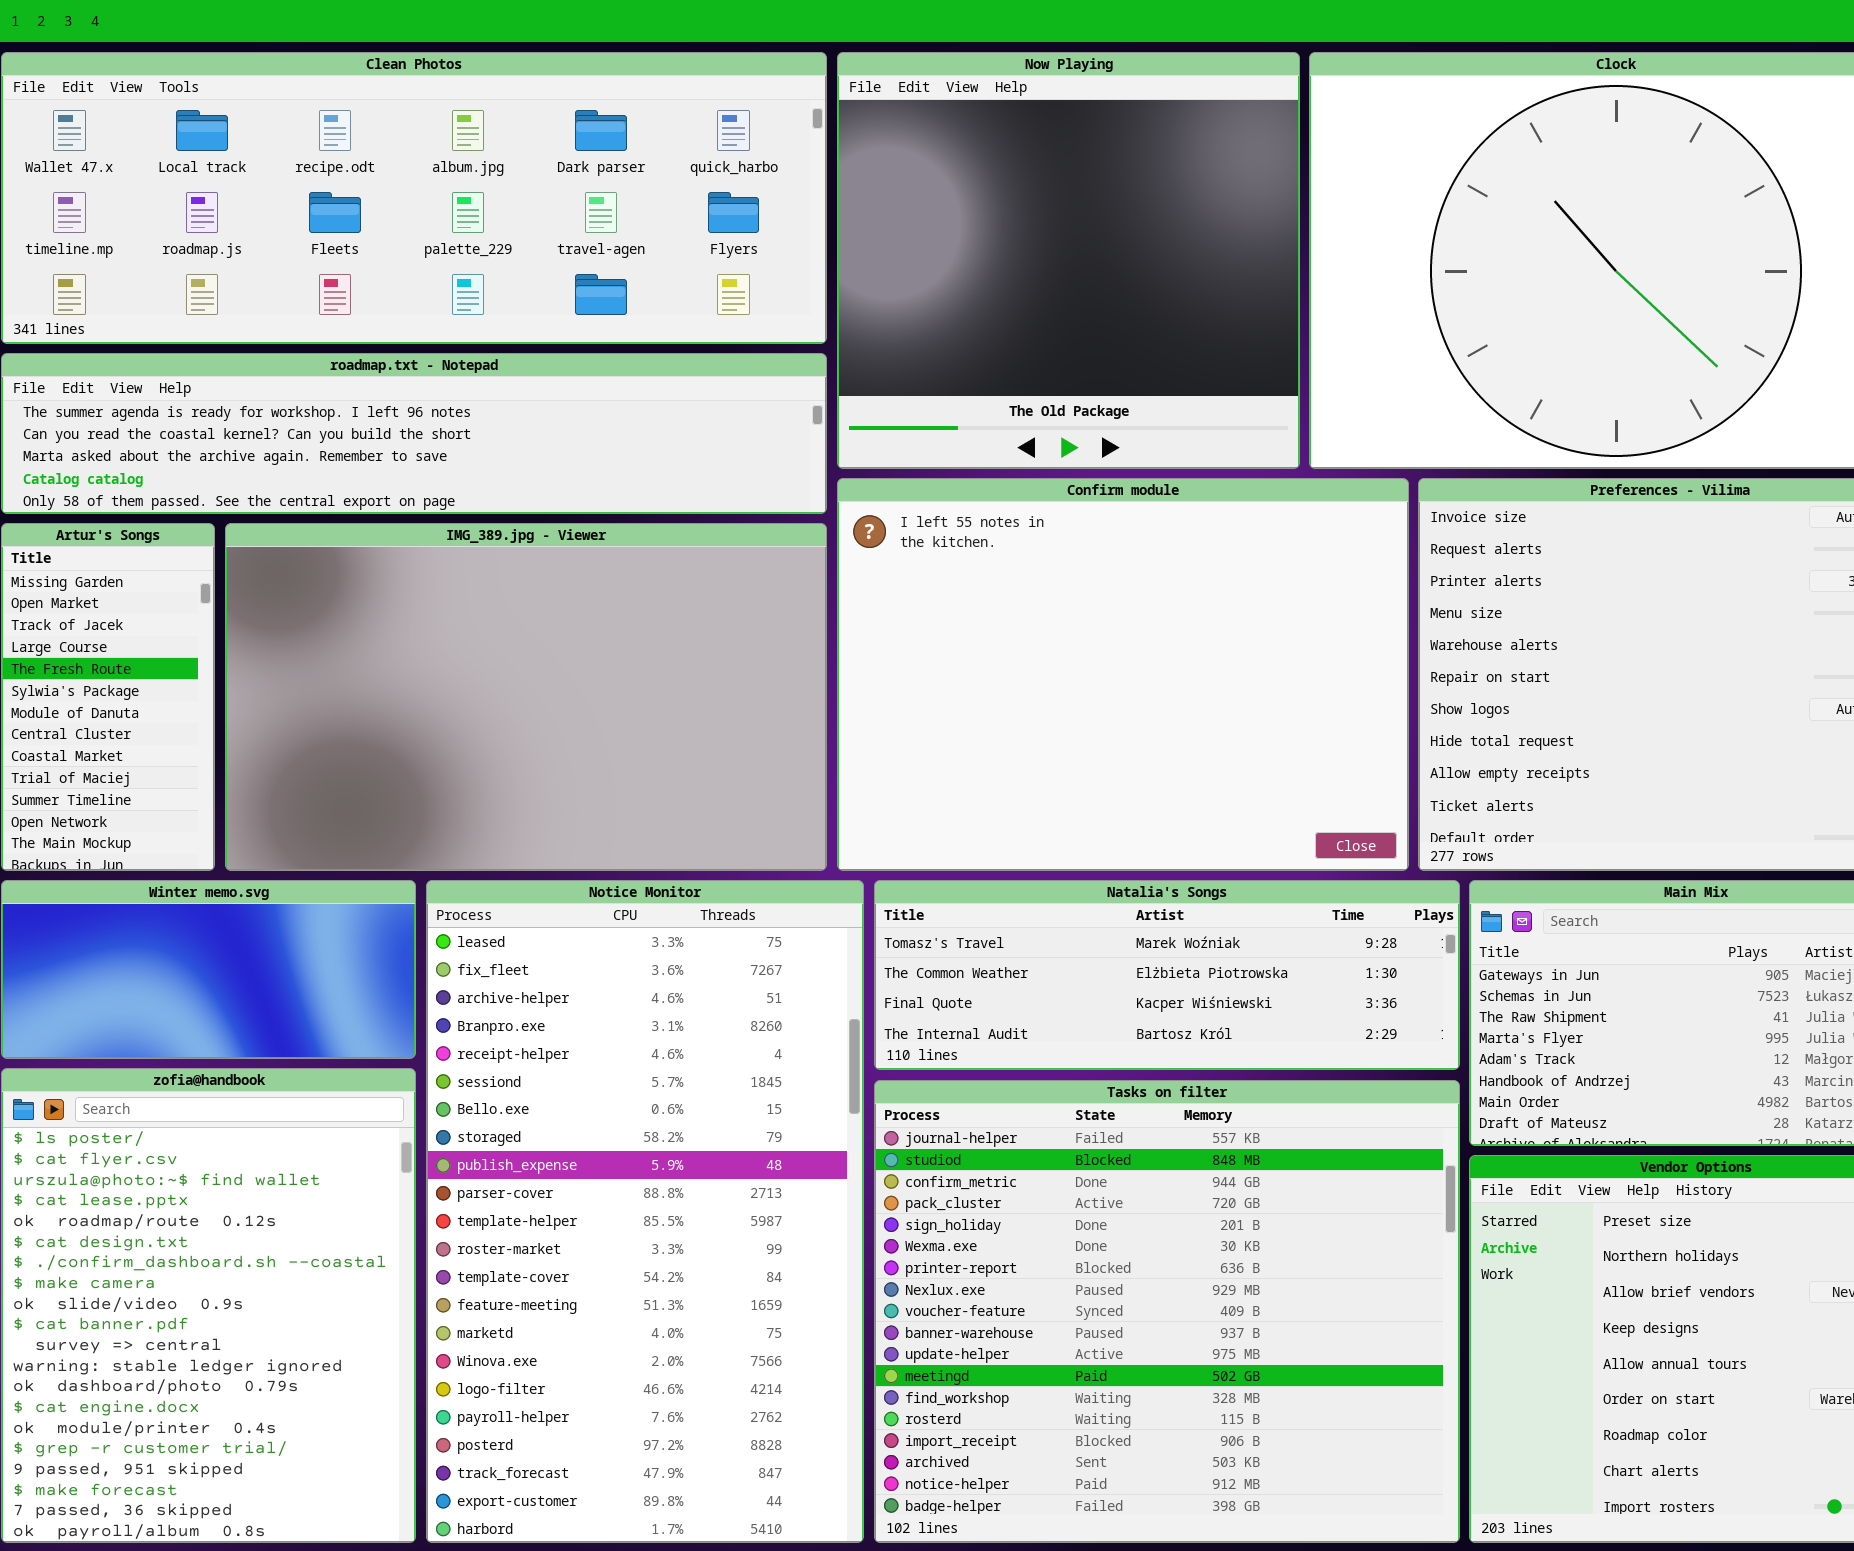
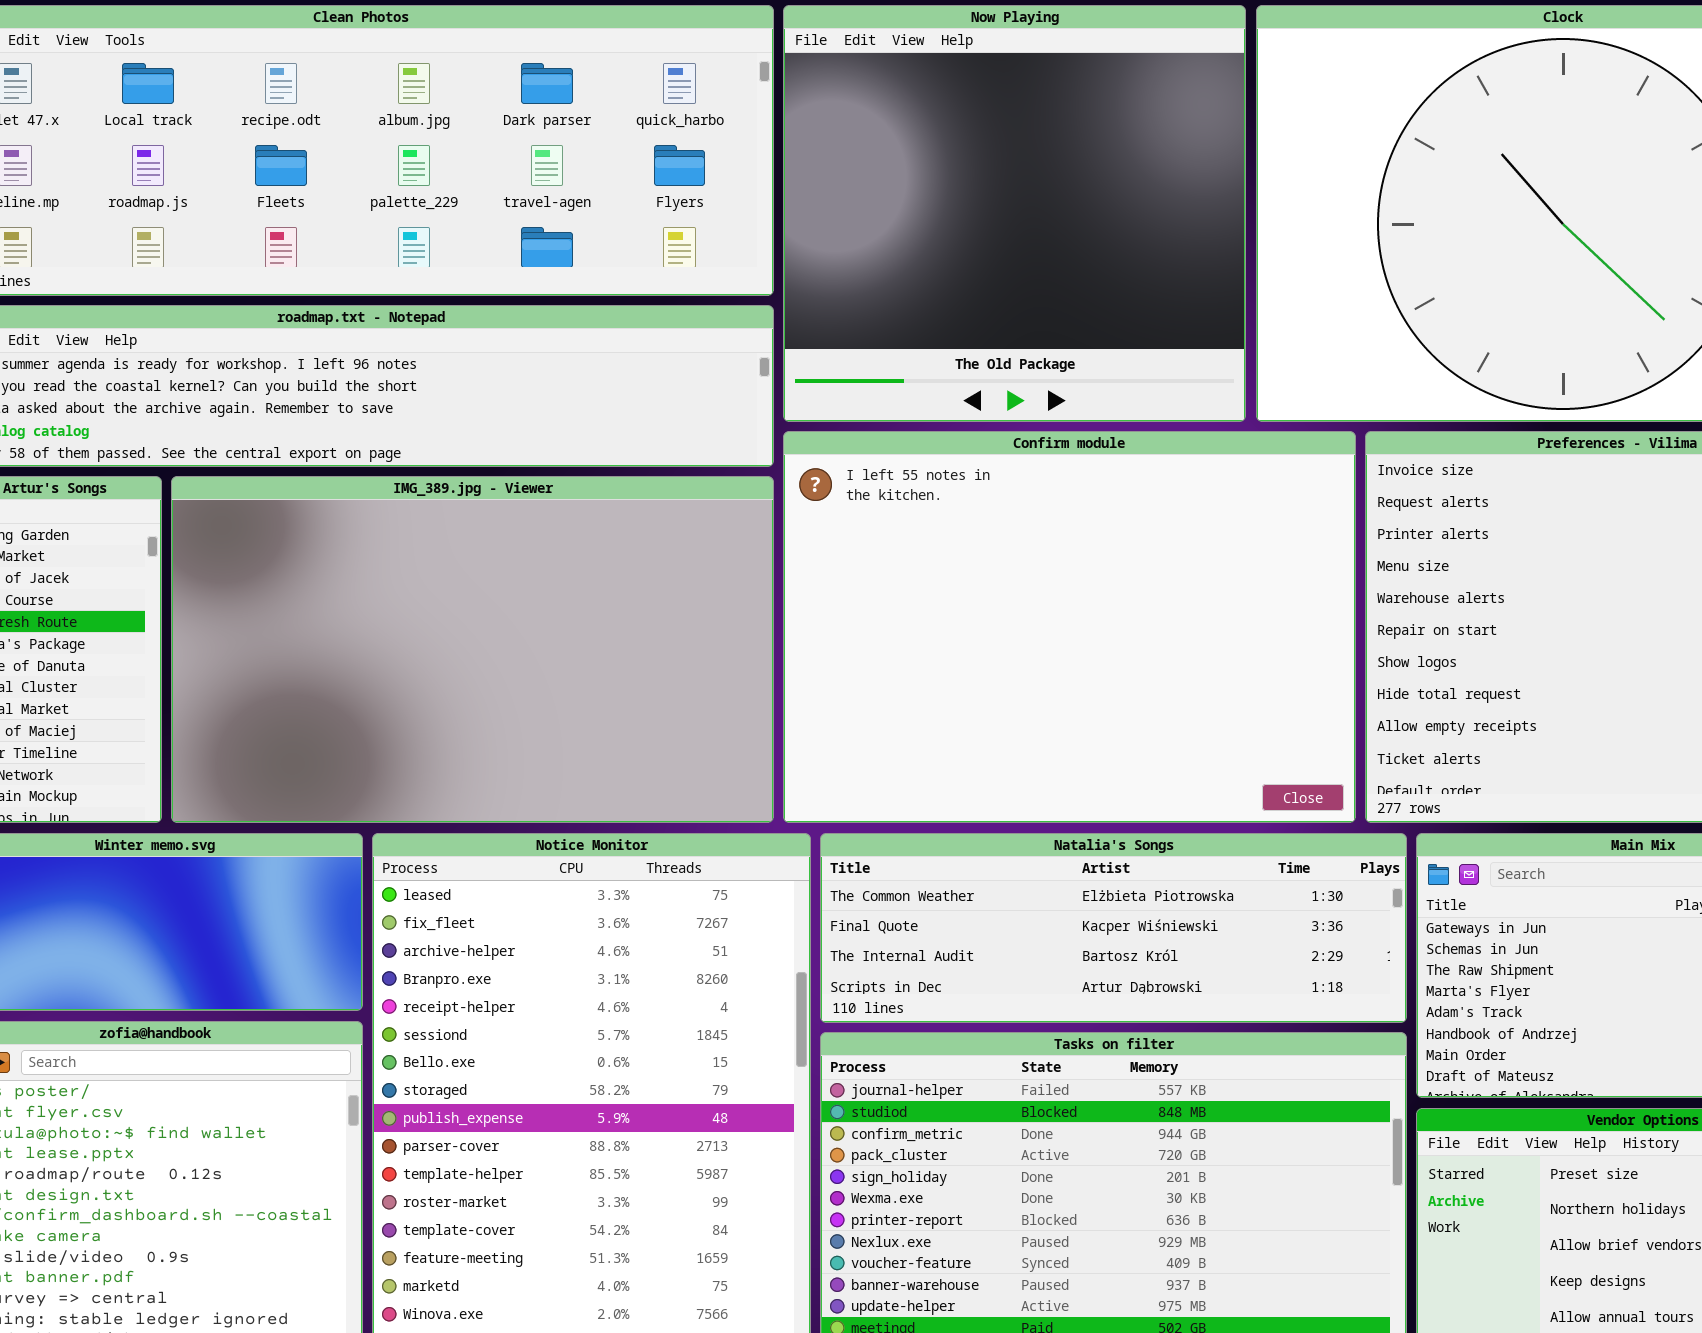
Natalia's Songs: [874,880,1460,1070] -> [820,833,1407,1023], scrolled down 1 row

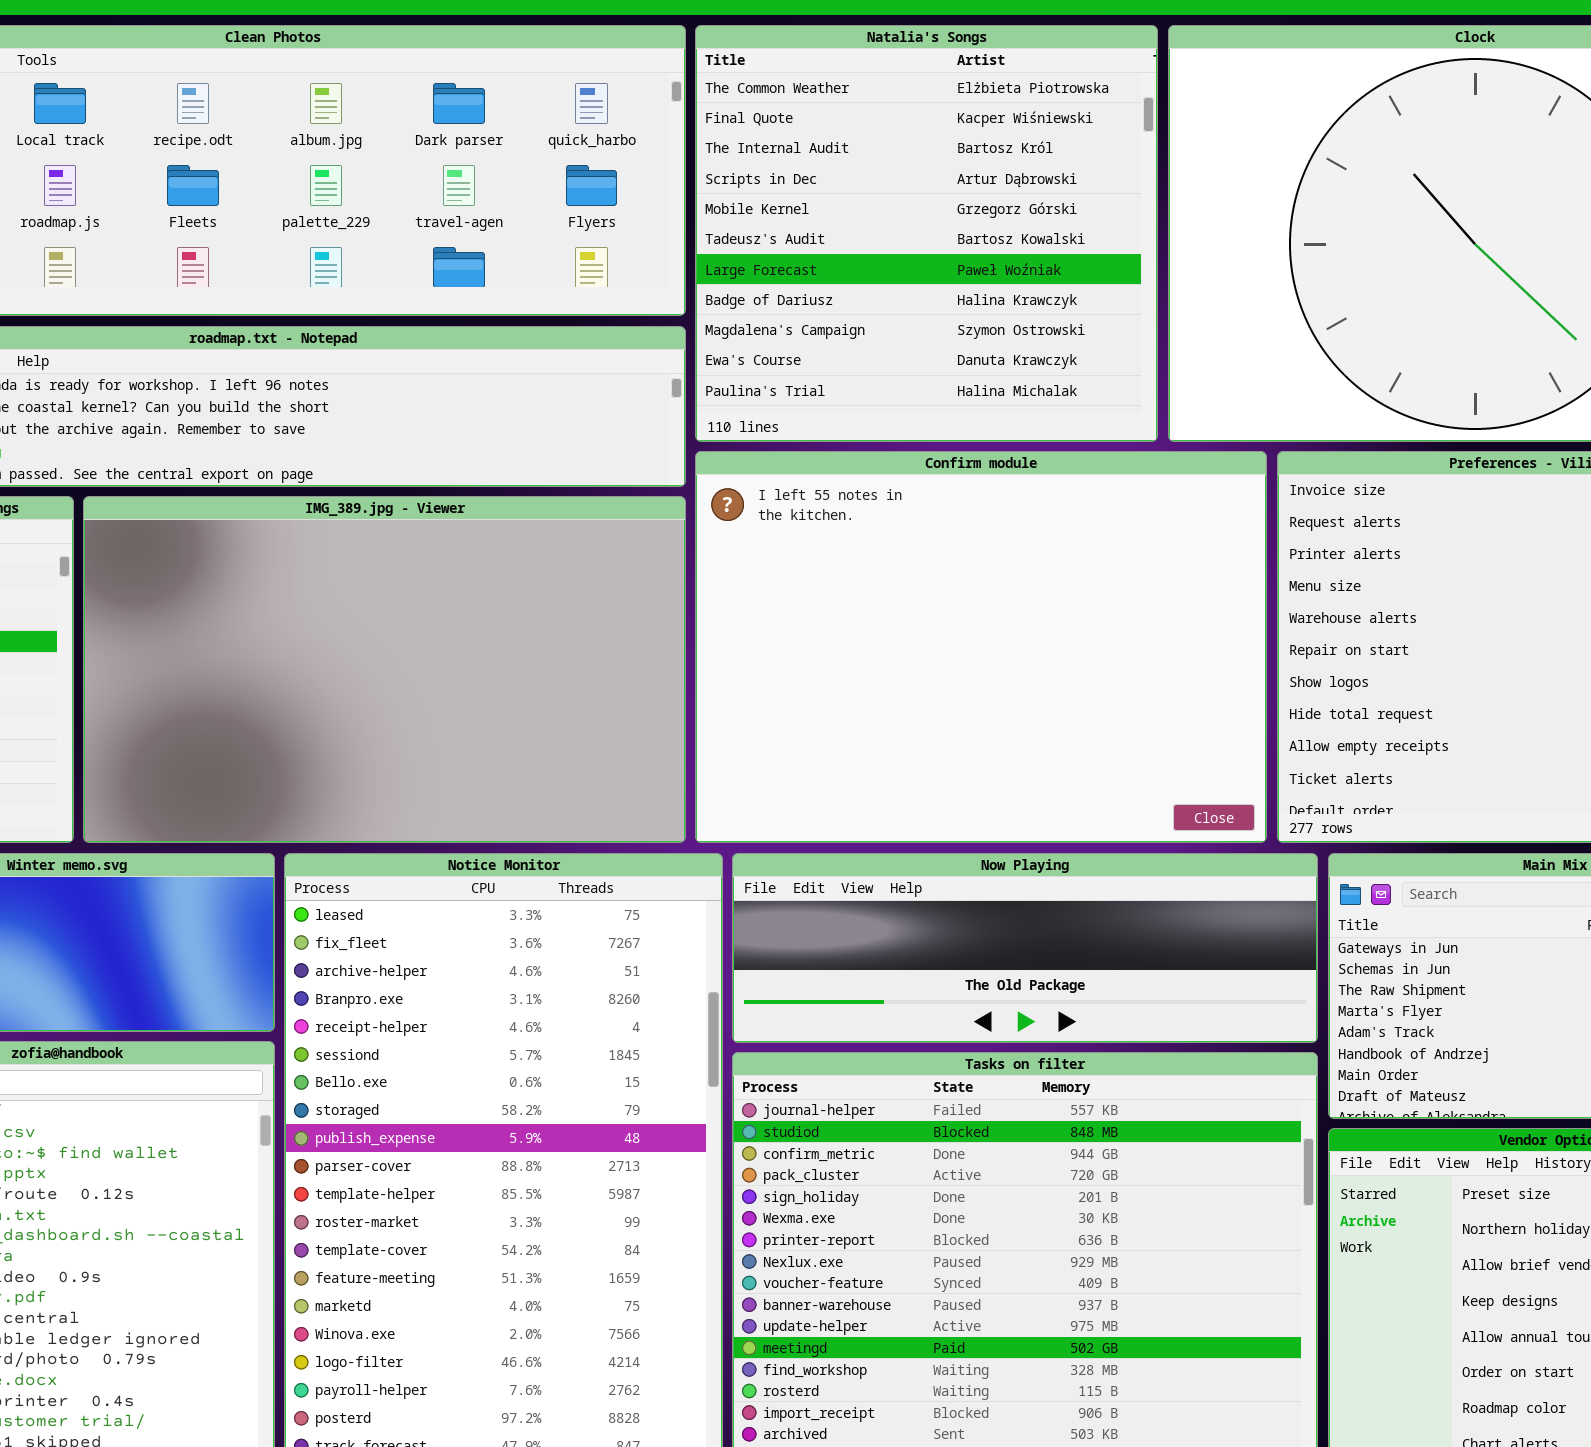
Now Playing: [783,5,1246,422] -> [732,853,1318,1043], moved, resized
Natalia's Songs: [820,833,1407,1023] -> [695,25,1158,442], moved, resized

